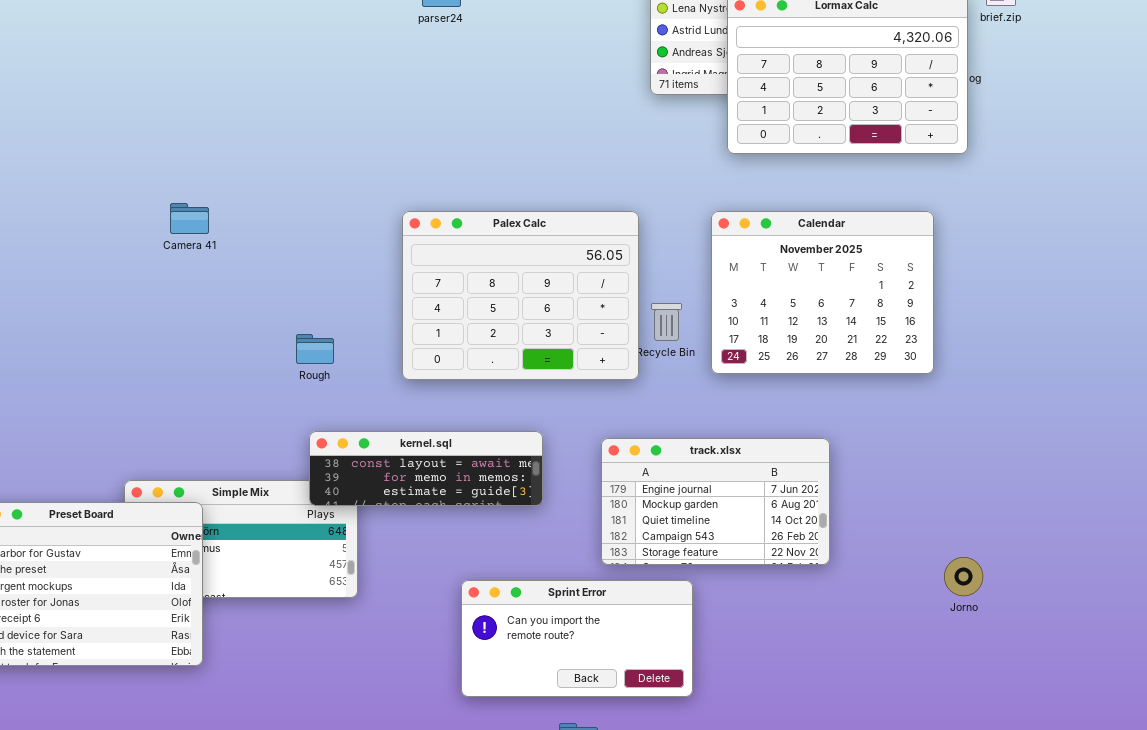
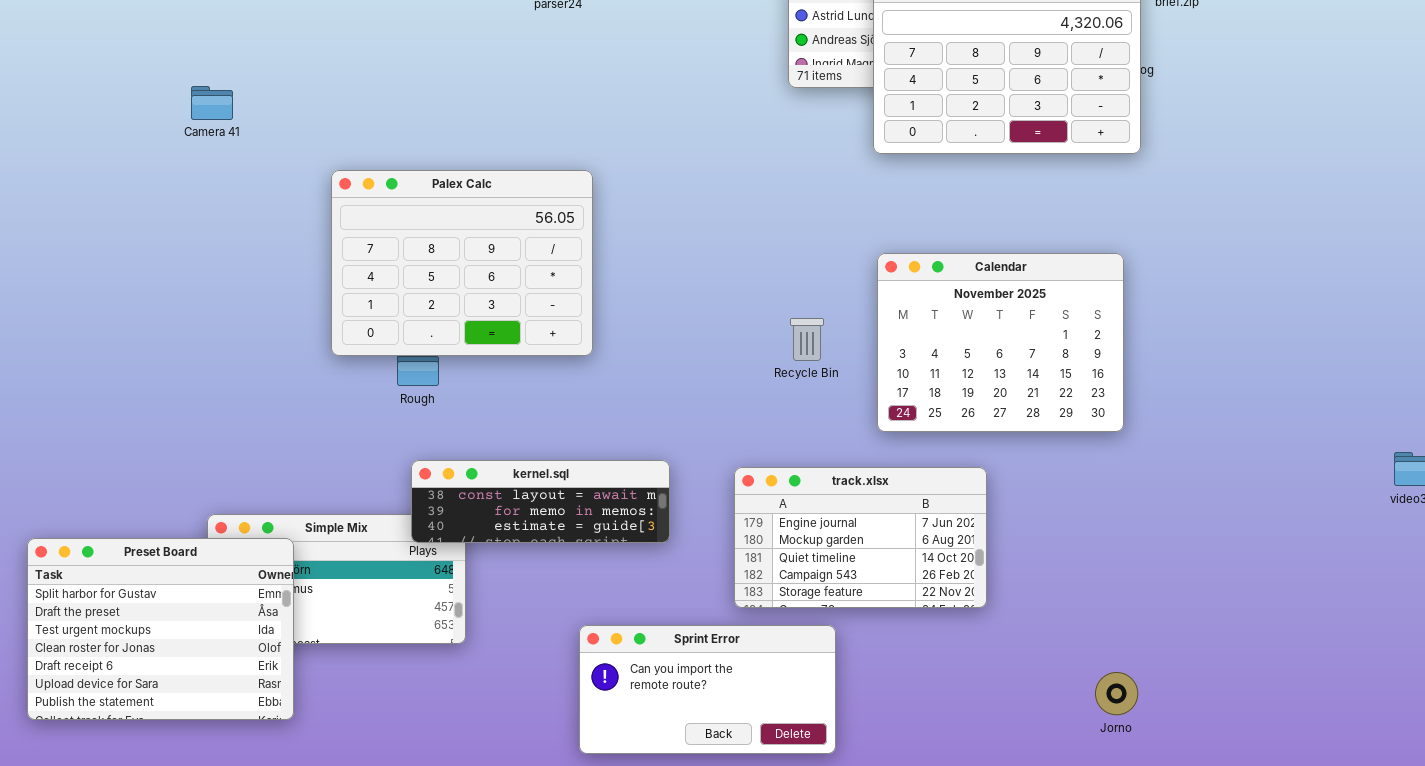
Camera 41: [170,203,209,234] -> [191,86,233,120], moved
Palex Calc: [402,211,639,380] -> [331,170,593,356], moved
Calendar: [711,211,934,374] -> [877,253,1124,432], moved
Jorno: [944,557,983,596] -> [1095,672,1138,715], moved

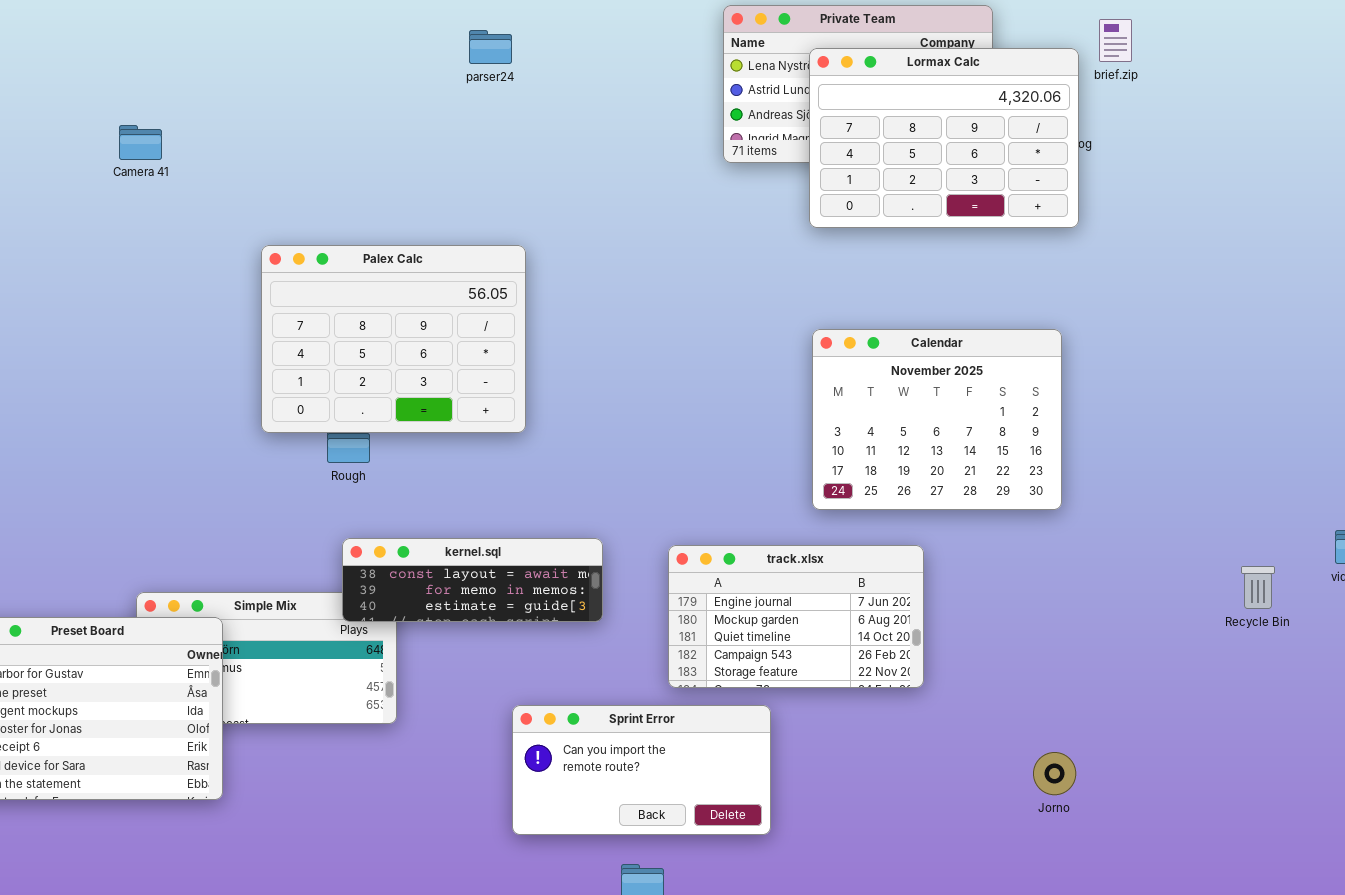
Camera 41: [191,86,233,120] -> [119,125,162,160], moved
Recycle Bin: [790,318,824,361] -> [1241,566,1275,609], moved

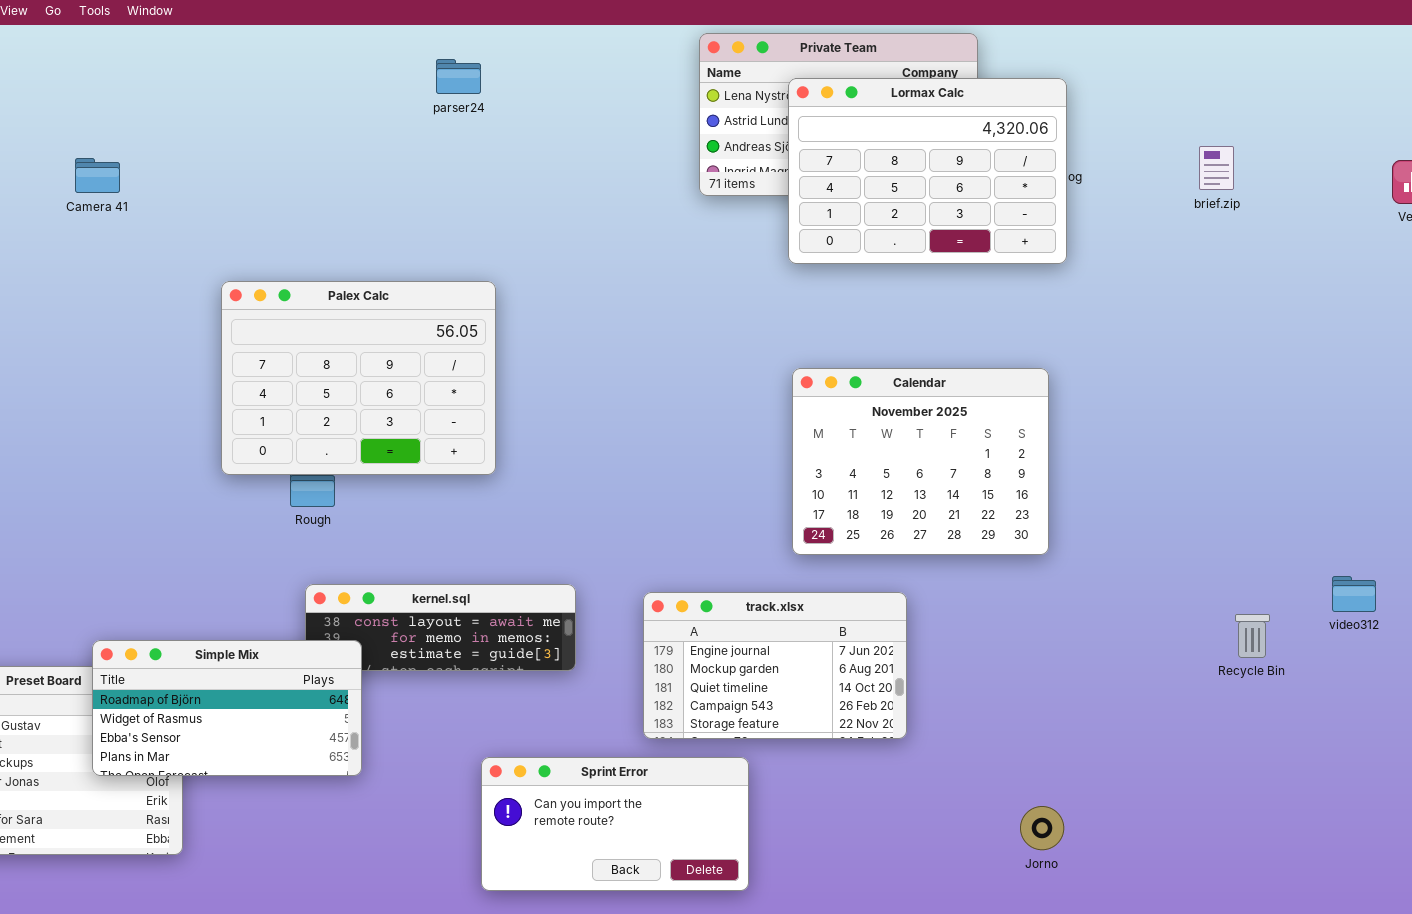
brief.zip: [1099,19,1132,62] -> [1199,146,1234,190], moved
Simple Mix: [136,592,397,724] -> [92,640,362,776], raised

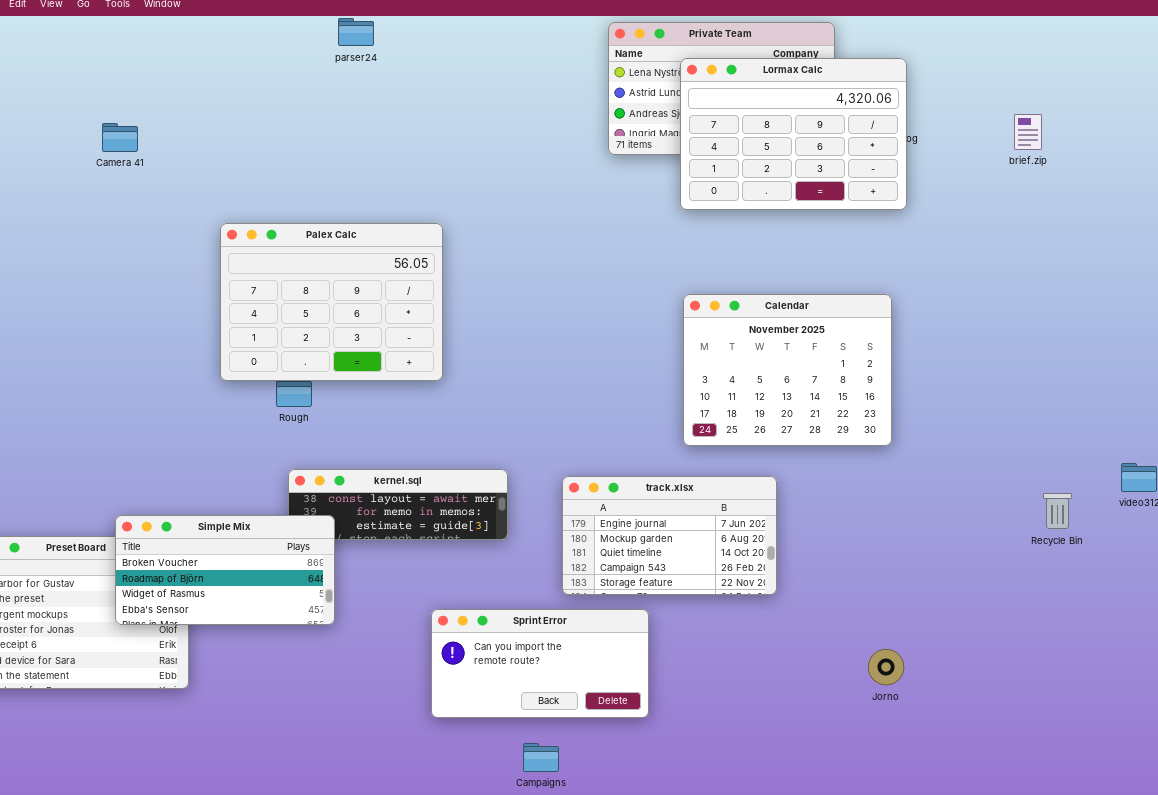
parser24: [436,59,481,94] -> [338,18,374,46], moved
Simple Mix: [92,640,362,776] -> [115,515,335,625], scrolled up 1 row

